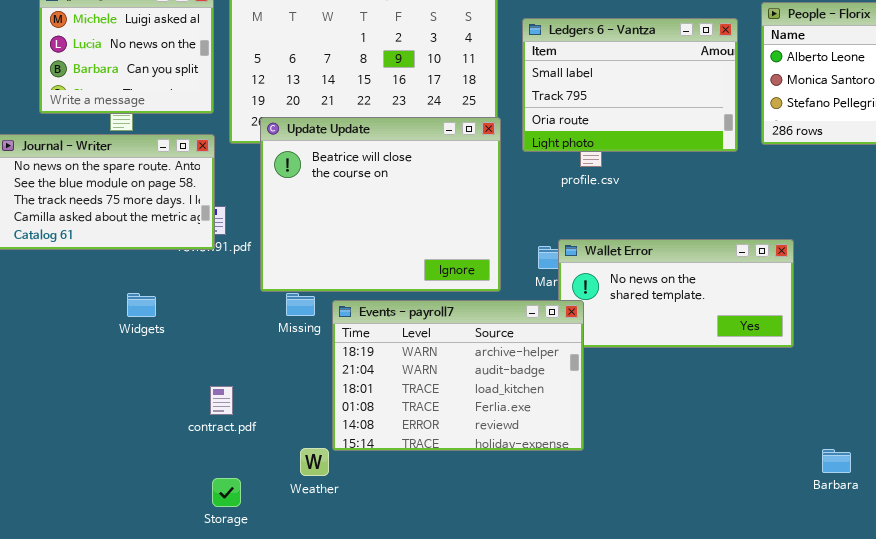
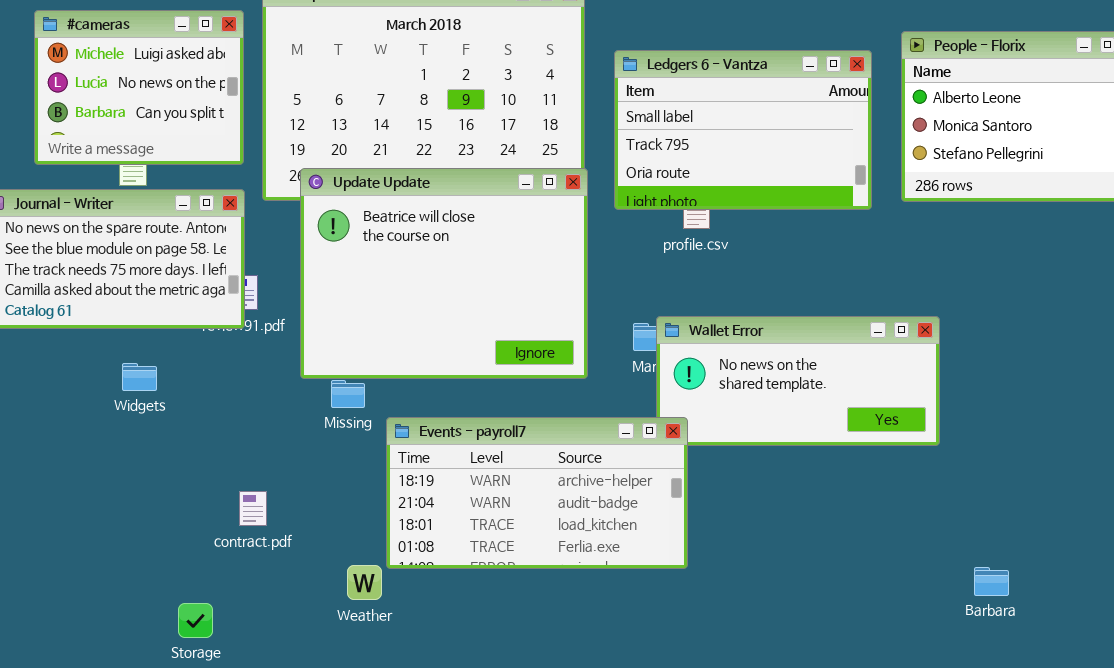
Widgets: [127,293,156,317] -> [122,363,157,391], moved
Events - payroll7: [332,300,584,451] -> [386,417,688,569], resized
Storage: [212,478,241,507] -> [178,603,213,638], moved

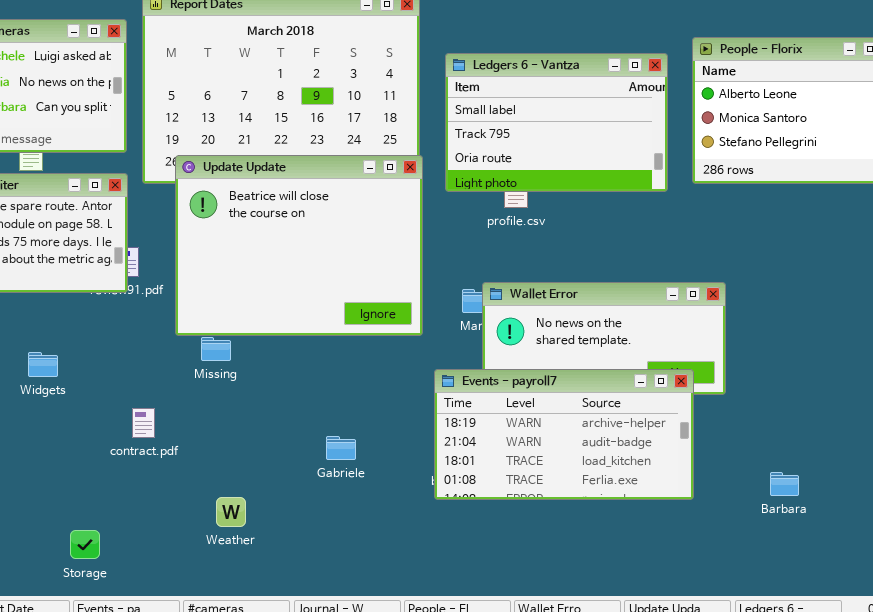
Widgets: [122,363,157,391] -> [28,352,58,377], moved
Events - payroll7: [386,417,688,569] -> [434,369,694,500], moved
contract.pdf: [239,491,267,526] -> [132,408,155,438], moved
Barbara: [974,567,1009,596] -> [770,472,799,496], moved

